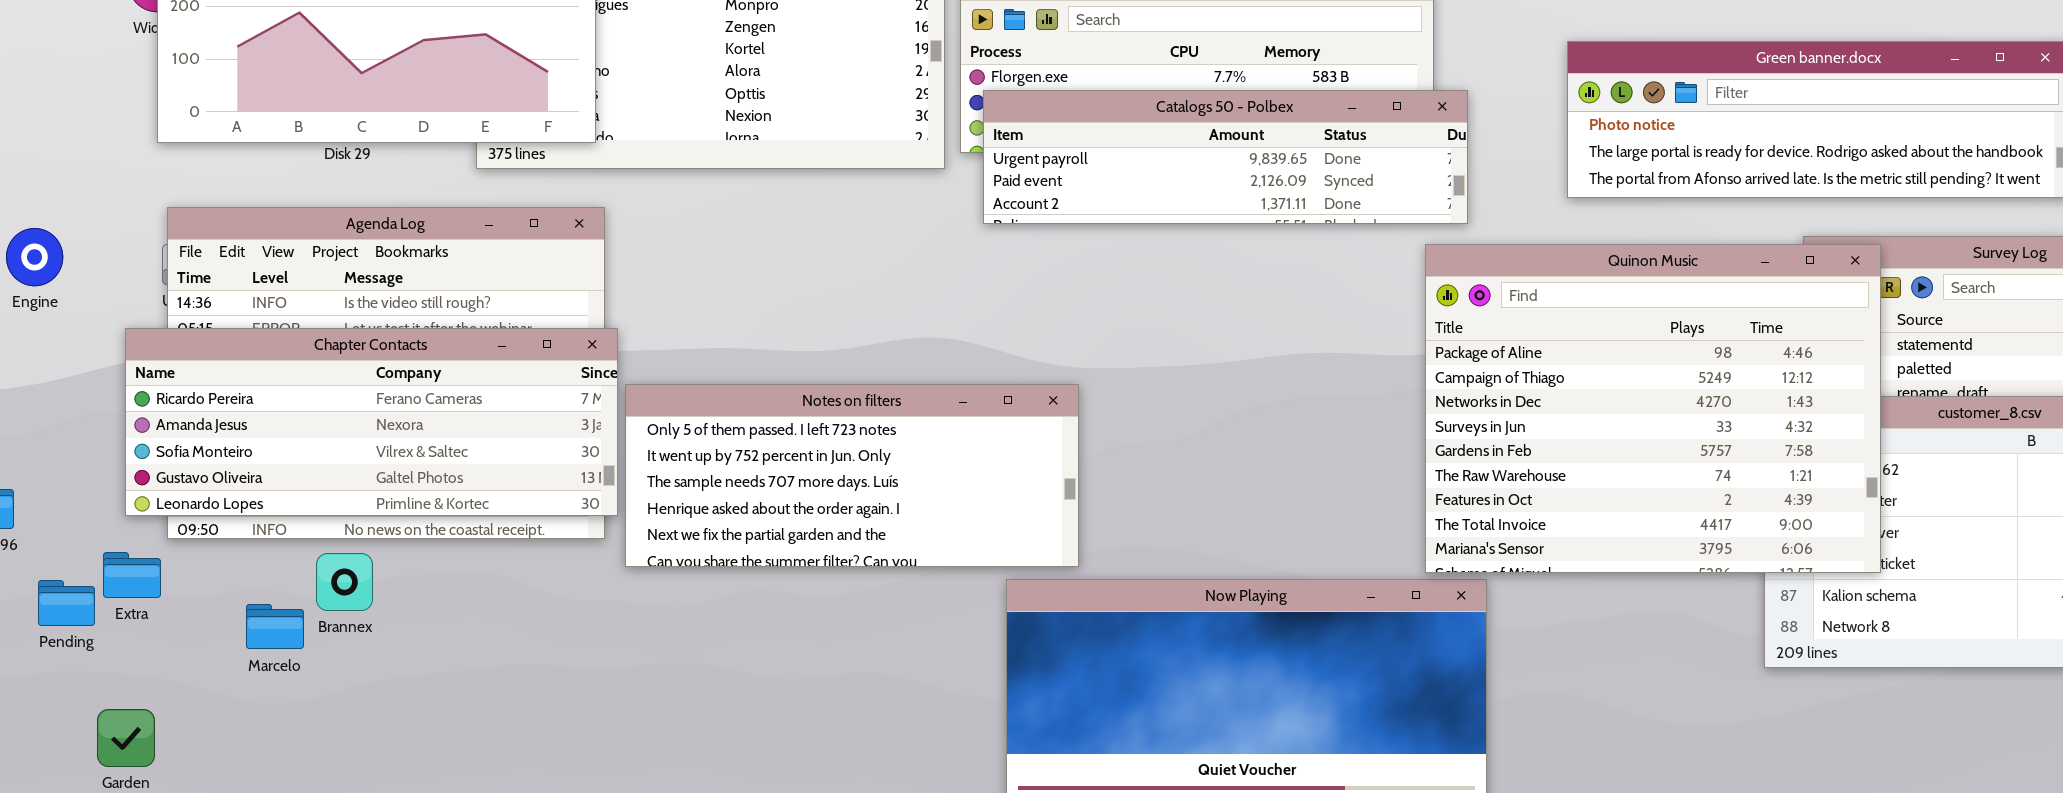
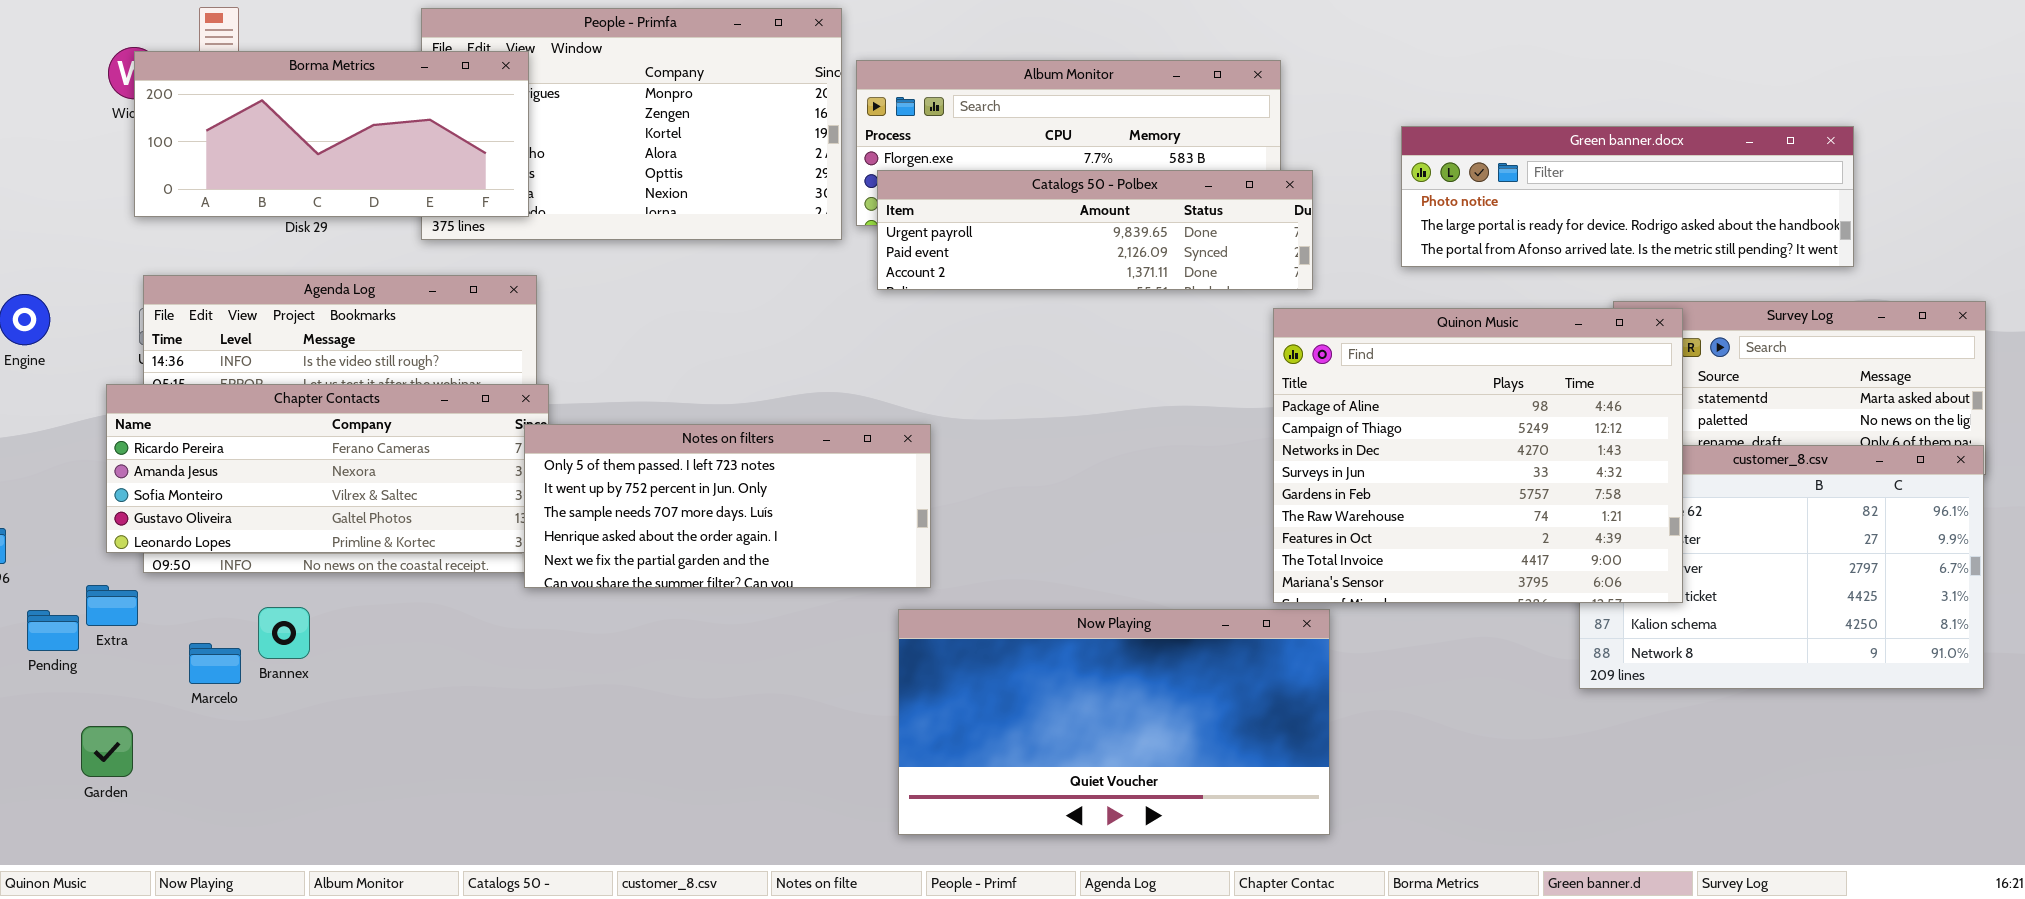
Notes on filters: [625,384,1079,567] -> [524,424,931,588], moved
Brannex: [316,553,373,611] -> [258,607,310,659], moved
Marcelo: [246,604,304,649] -> [189,643,241,684], moved

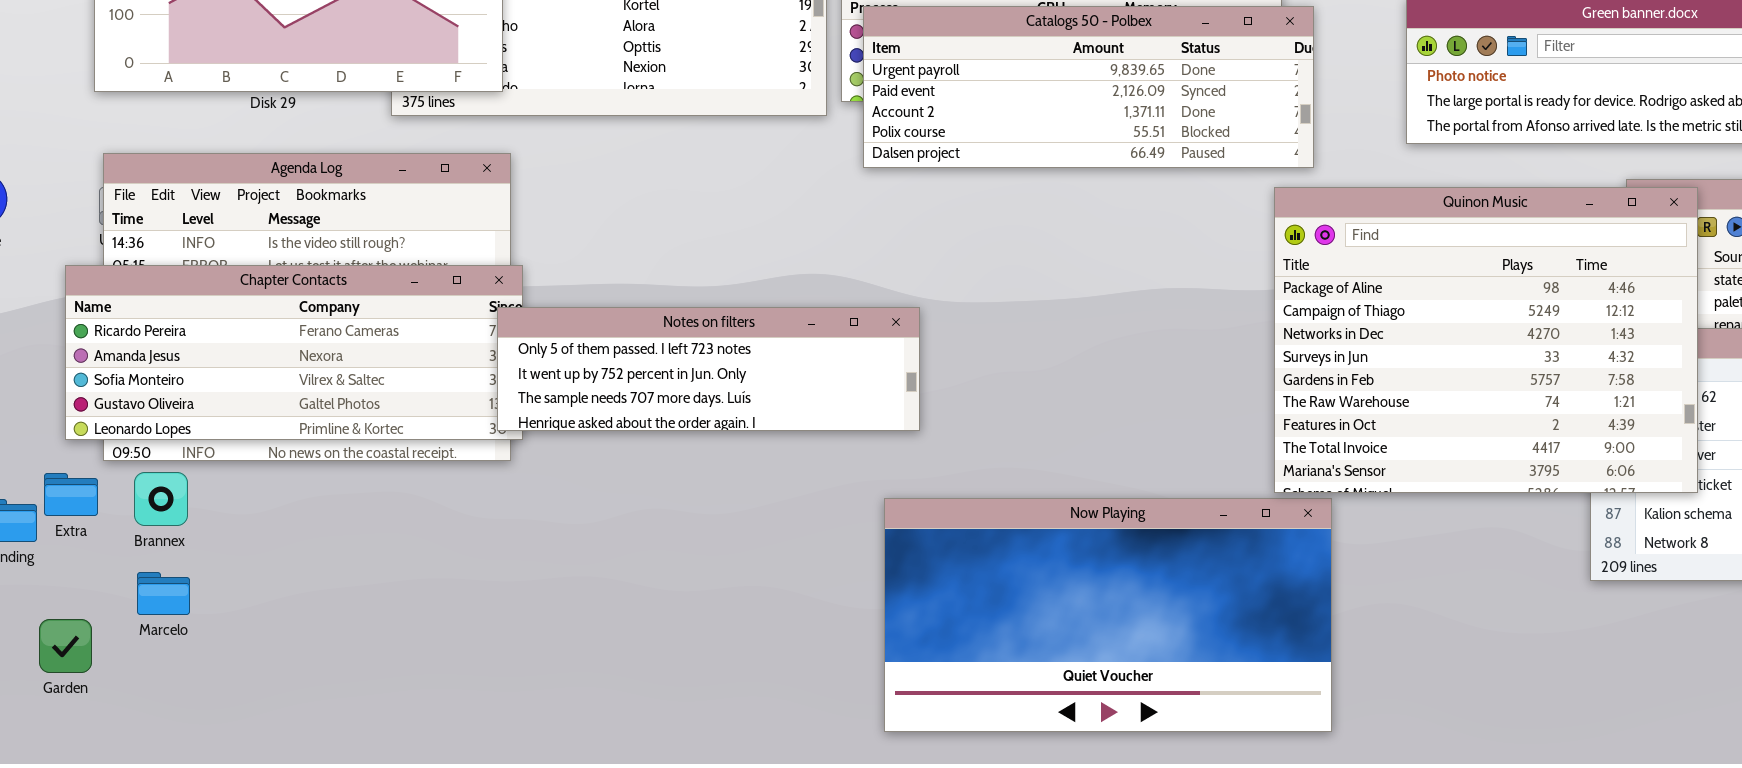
Catalogs 50 - Polbex: [877,170,1313,290] -> [863,6,1314,168], resized
Notes on filters: [524,424,931,588] -> [497,307,920,431], resized
Brannex: [258,607,310,659] -> [134,472,188,526], moved
Marcelo: [189,643,241,684] -> [137,572,190,615], moved

